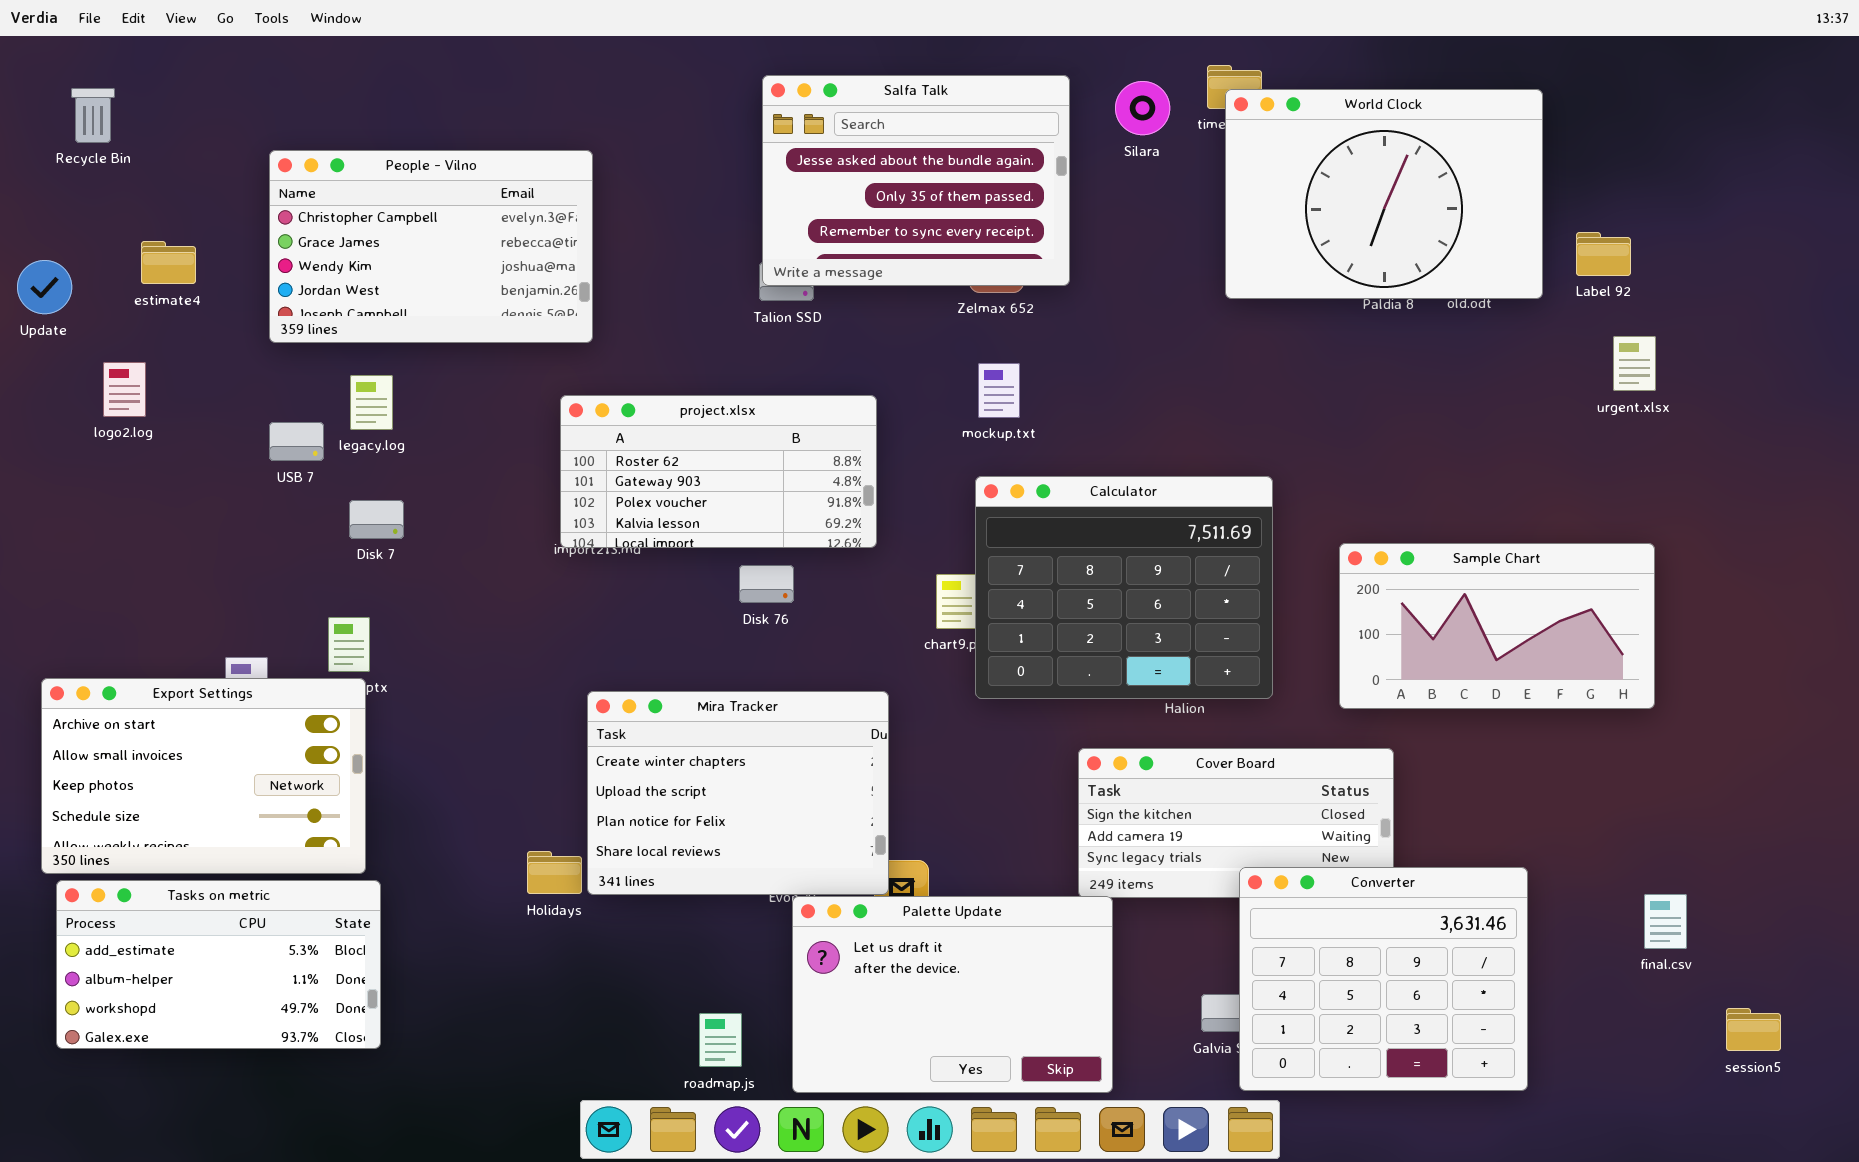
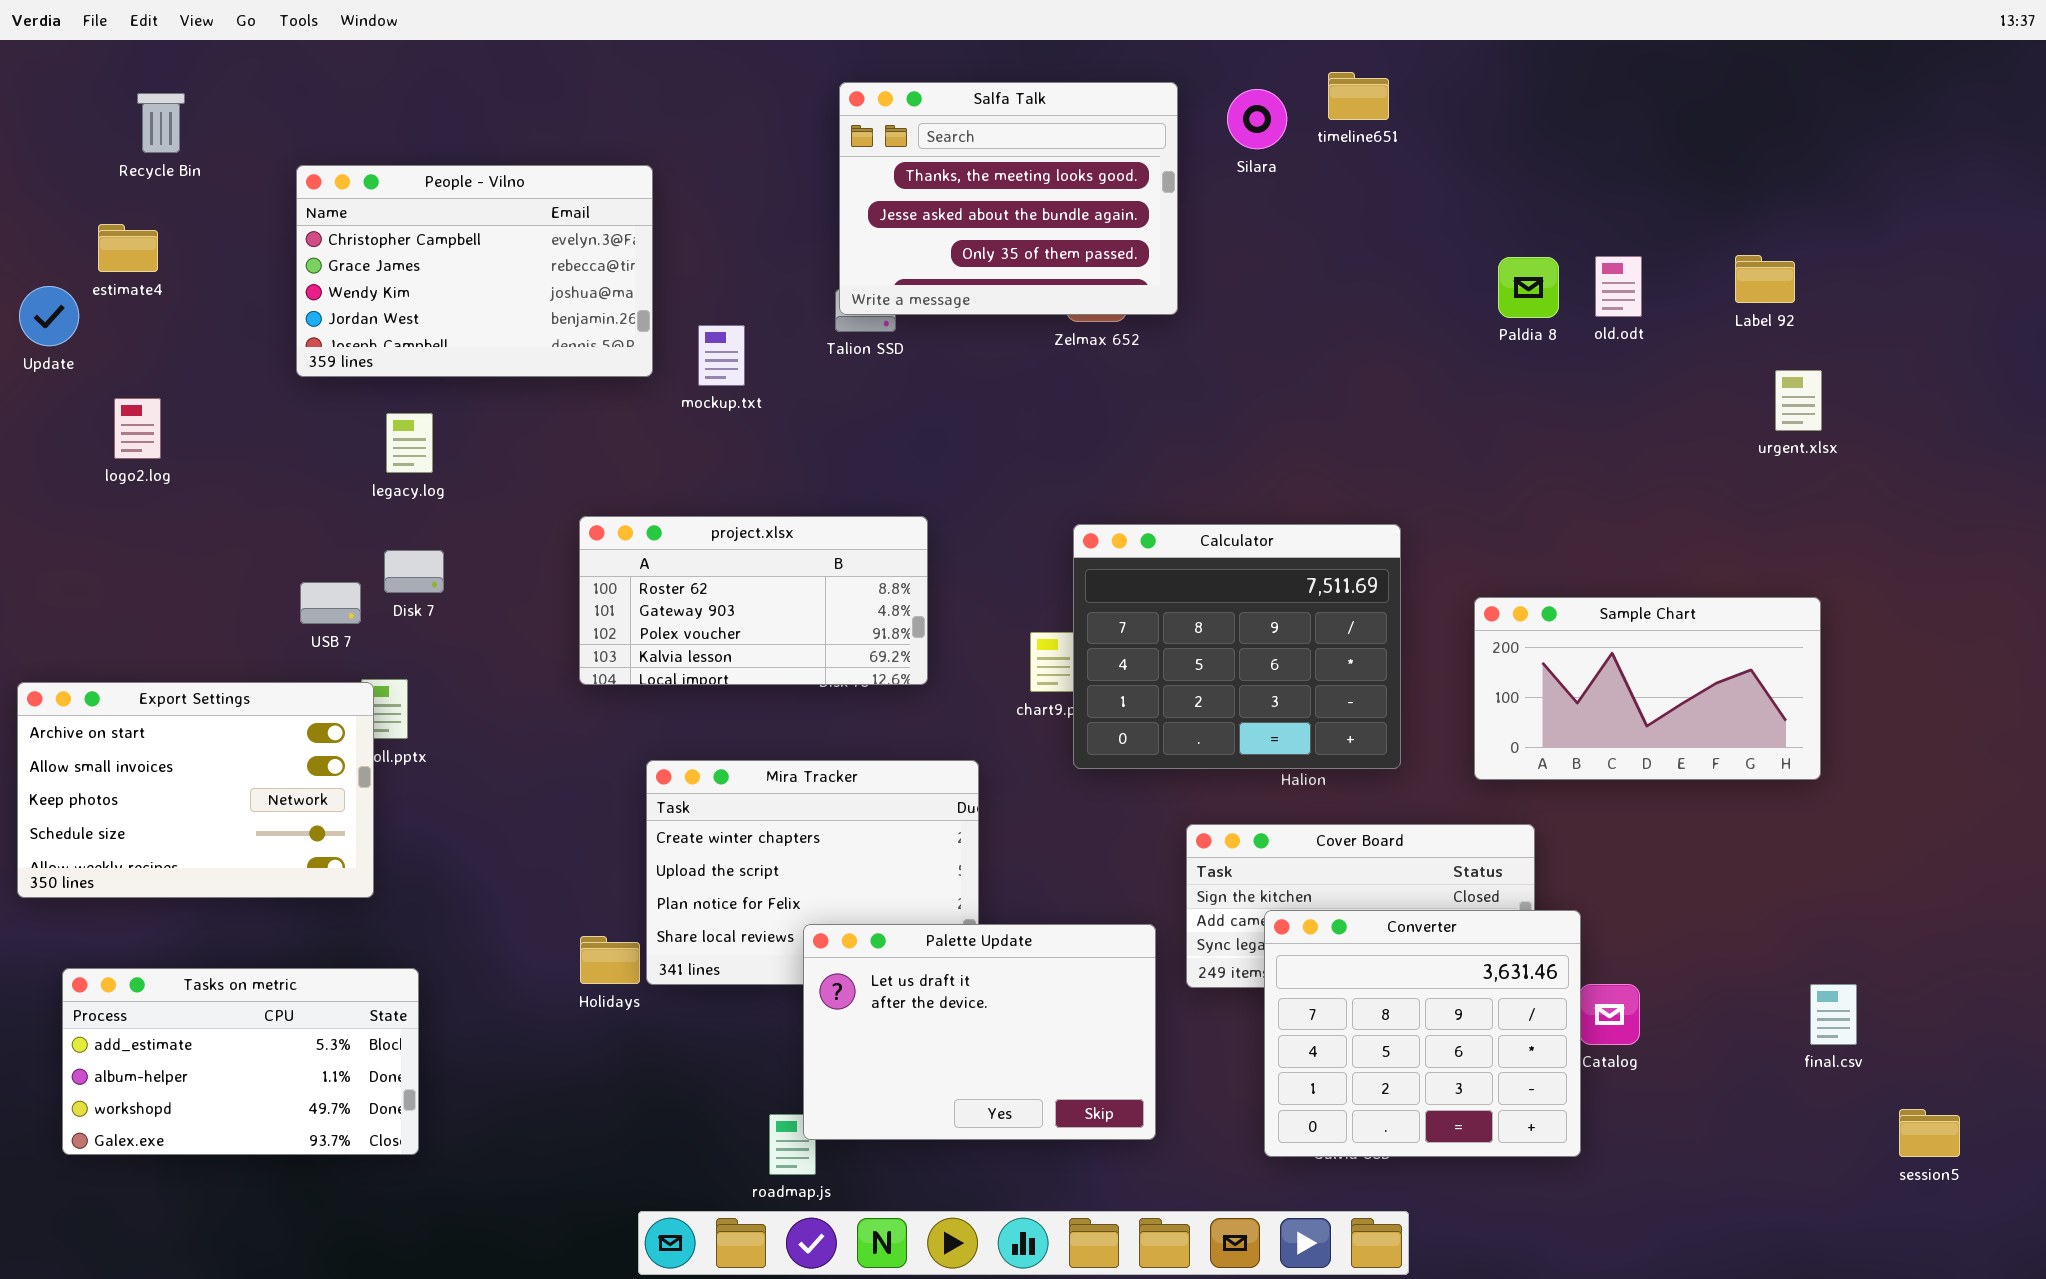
Salfa Talk: [762,75,1070,286] -> [839,82,1178,315], scrolled up 1 row
Recycle Bin: [71,88,115,143] -> [137,93,185,153], moved
World Clock: [1225,89,1543,299] -> none, closed
estimate4: [141,241,196,284] -> [98,224,158,272], moved
mockup.txt: [978,363,1020,418] -> [698,325,745,386], moved
project.xlsx: [560,395,877,548] -> [579,516,928,685], moved
USB 7: [269,422,324,461] -> [300,582,361,624], moved
Export Settings: [41,678,366,874] -> [17,682,374,898], moved
Converter: [1239,867,1528,1091] -> [1264,910,1581,1157], moved
Palette Update: [792,896,1113,1093] -> [803,924,1156,1140], moved

